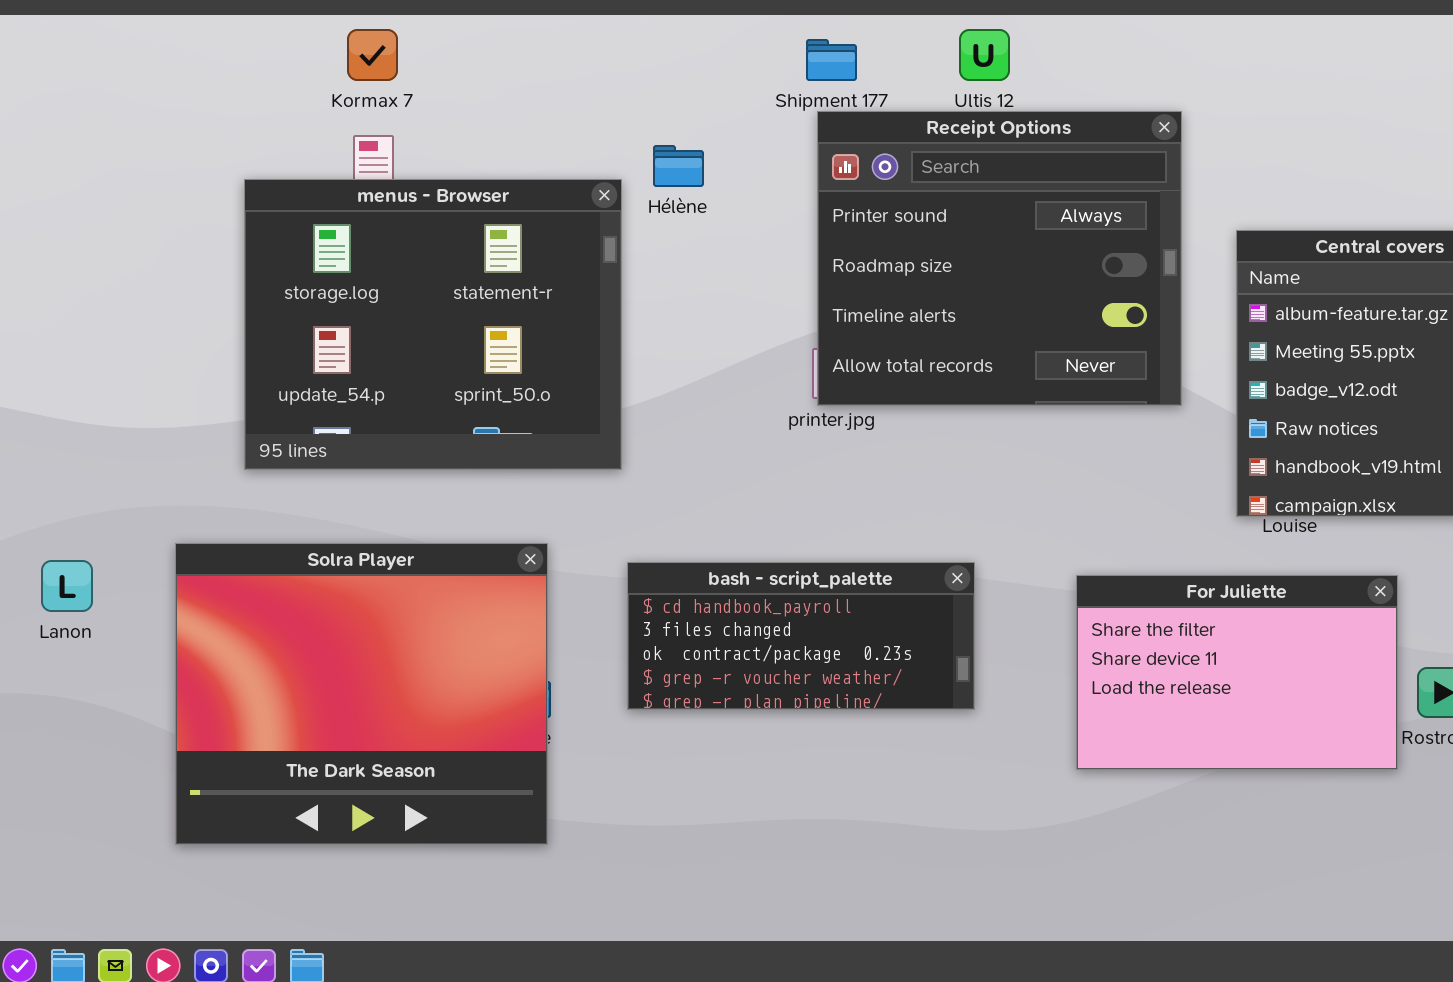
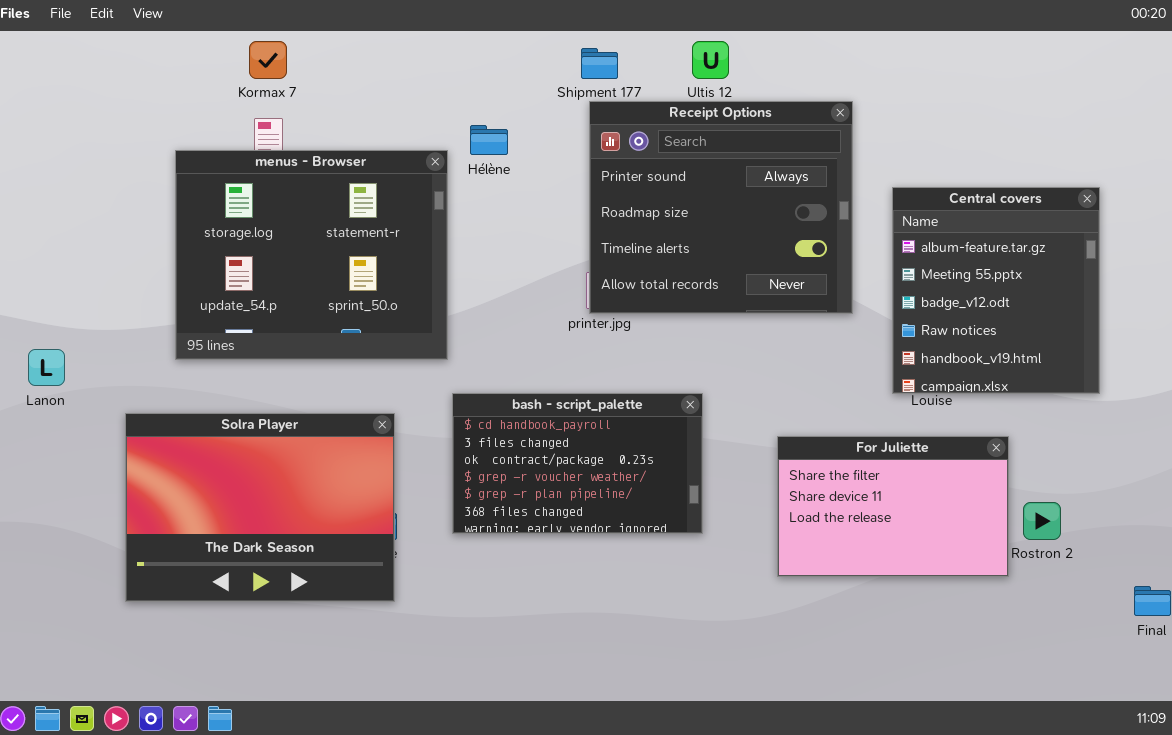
Solra Player: [175,543,548,845] -> [125,413,395,602], resized
Lanon: [41,560,93,612] -> [28,349,65,386], moved
bash - script_palette: [627,562,975,710] -> [452,393,703,534], resized

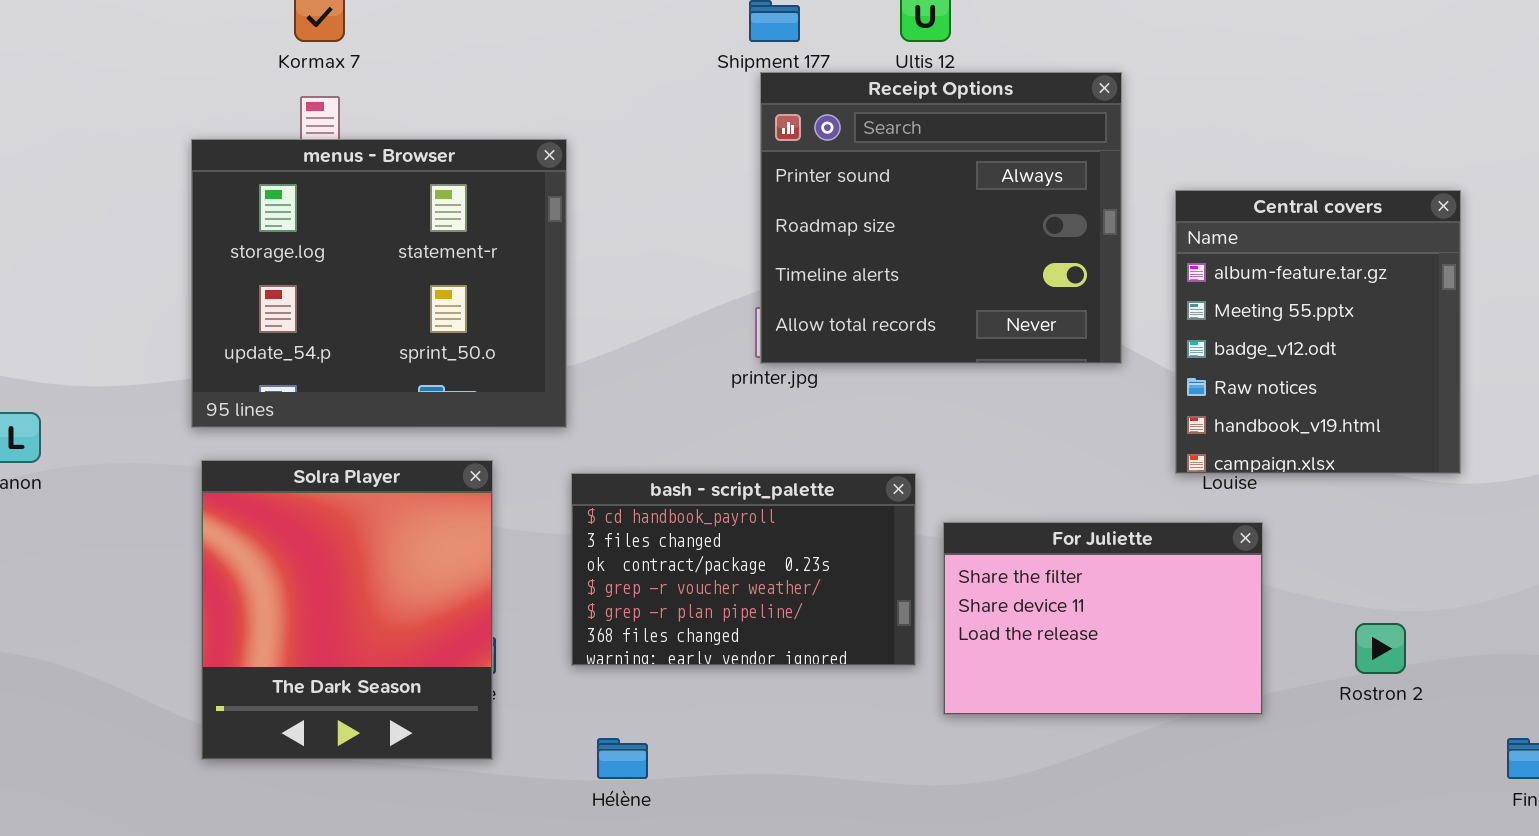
Hélène: [470,125,508,155] -> [597,738,648,779], moved
Solra Player: [125,413,395,602] -> [201,460,493,760], resized
For Juliette: [777,436,1009,577] -> [943,522,1263,715], moved

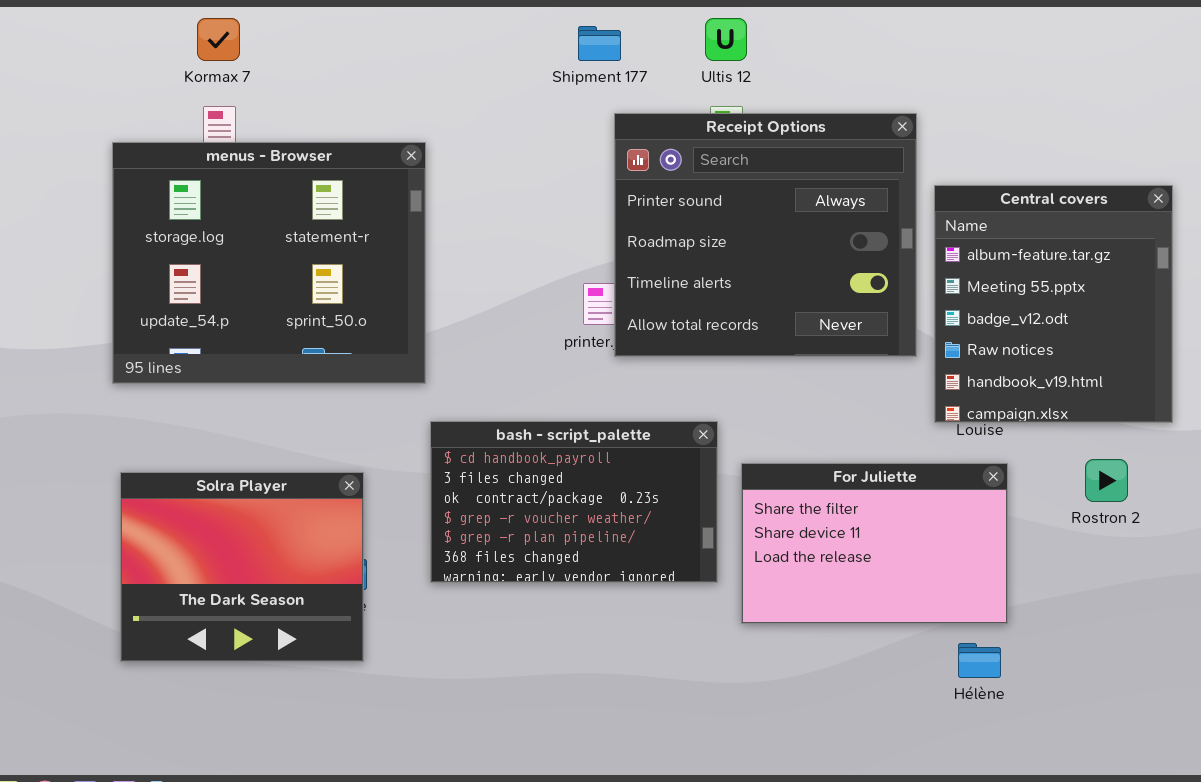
Receipt Options: [760,72,1122,364] -> [614,113,917,357], moved
Solra Player: [201,460,493,760] -> [120,472,364,662], resized
Rostron 2: [1355,623,1406,674] -> [1085,459,1128,502], moved
Hélène: [597,738,648,779] -> [958,643,1001,678], moved

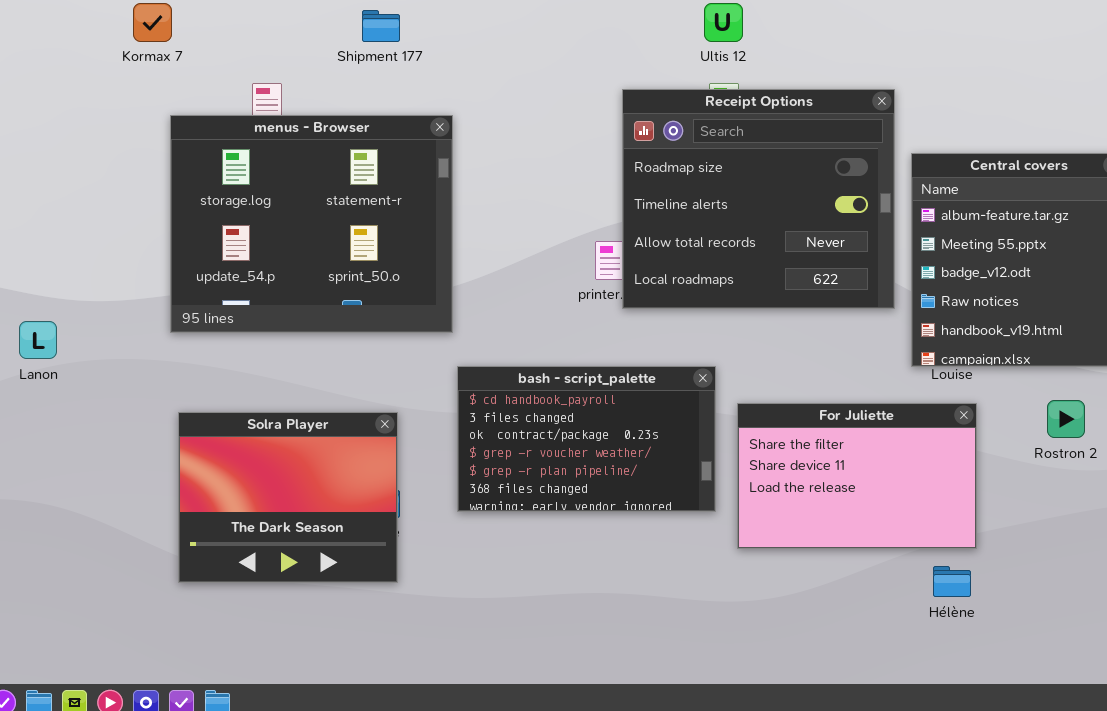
Kormax 7: [197,18,240,61] -> [133,3,172,42], moved
Shipment 177: [578,26,621,61] -> [362,10,400,42], moved
Receipt Options: [614,113,917,357] -> [622,89,895,309], scrolled down 1 row

